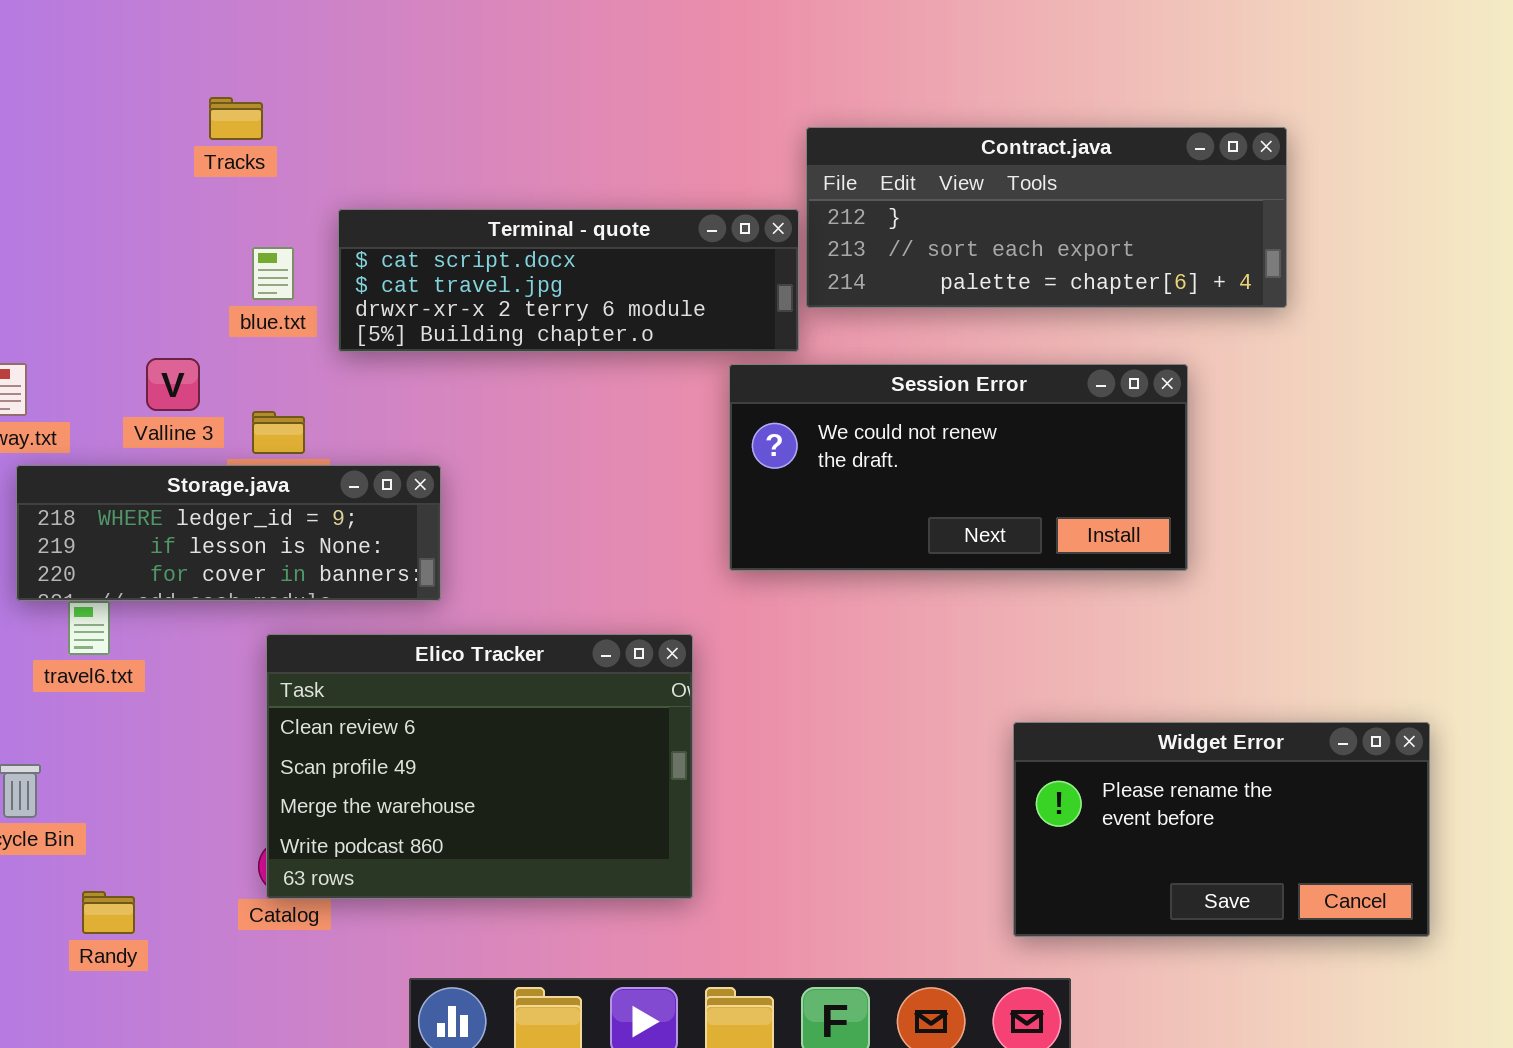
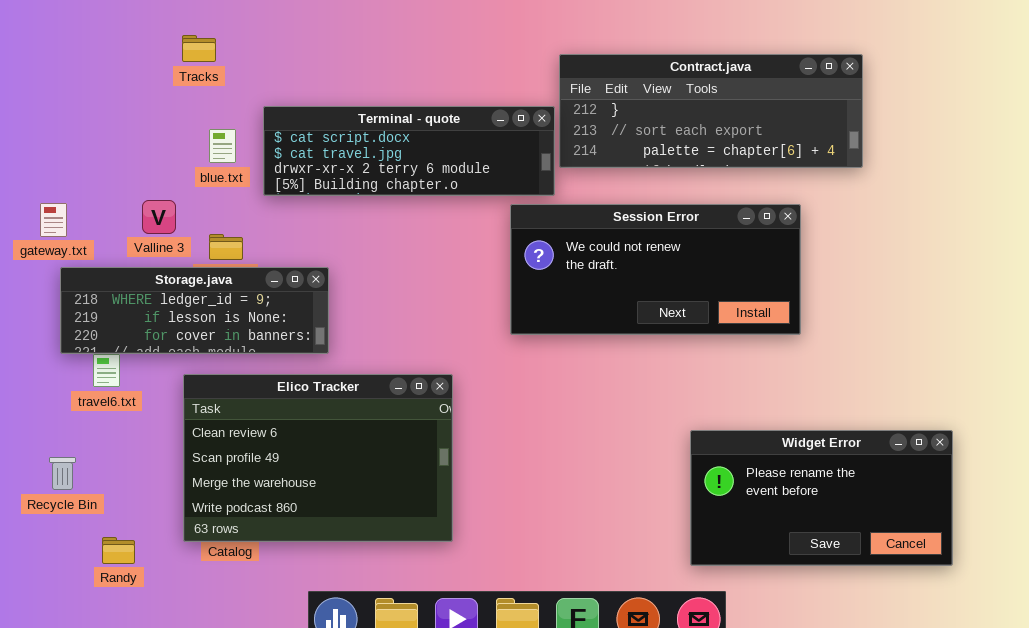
Elico Tracker: [266,634,693,899] -> [183,374,453,542], moved

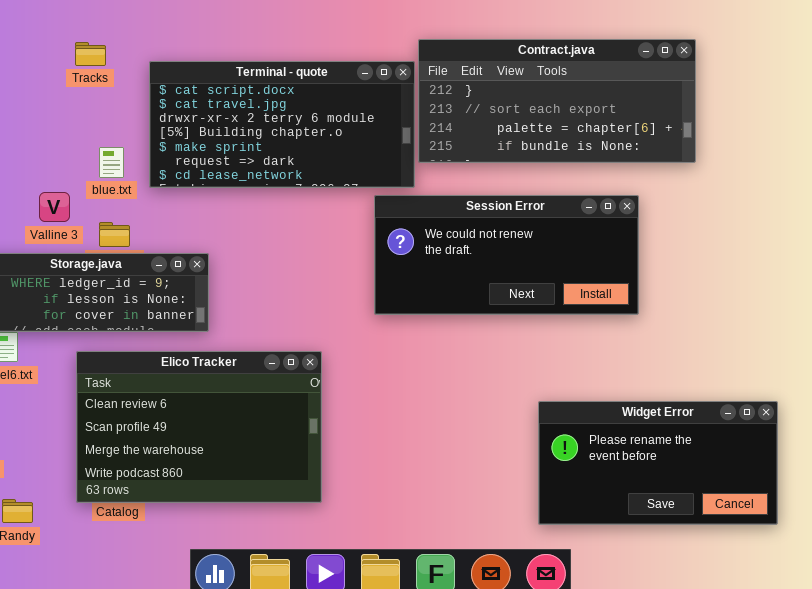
Contract.java: [559,54,863,168] -> [418,39,696,163], resized
Terminal - quote: [263,106,555,196] -> [149,61,415,188], resized
blue.txt: [209,129,236,163] -> [99,147,124,178], moved

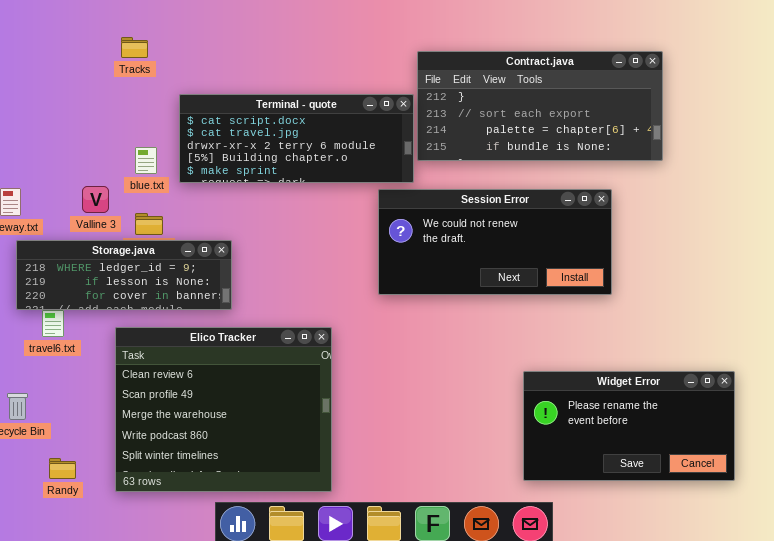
Tracks: [75,42,106,66] -> [121,37,148,58], moved
Terminal - quote: [149,61,415,188] -> [179,94,414,183], resized
Elico Tracker: [76,351,322,503] -> [115,327,332,492], resized

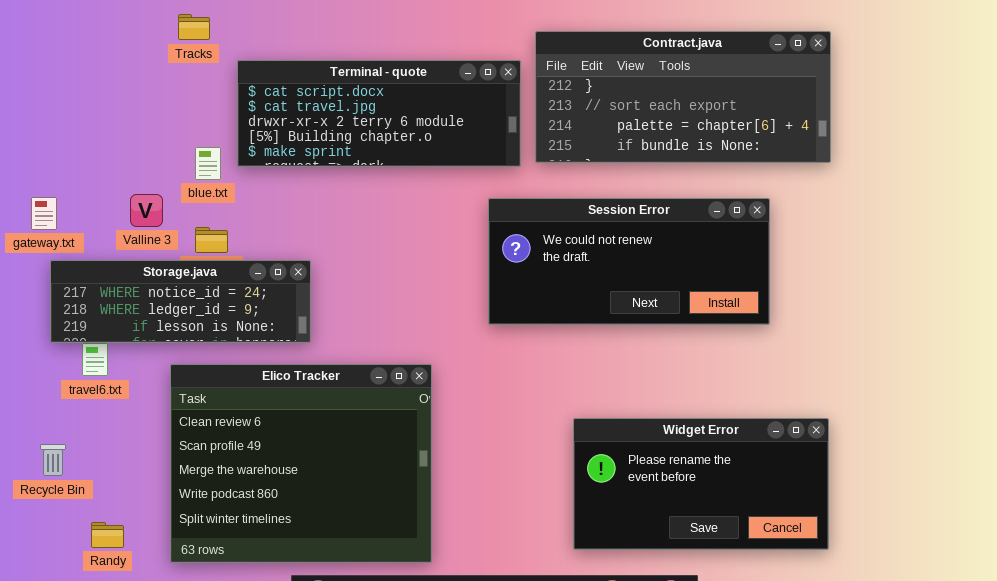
Terminal - quote: [179,94,414,183] -> [237,60,521,167], moved
Storage.java: [16,240,232,310] -> [50,260,311,343], scrolled up 1 row
Widget Error: [523,371,735,481] -> [573,418,829,550], moved

